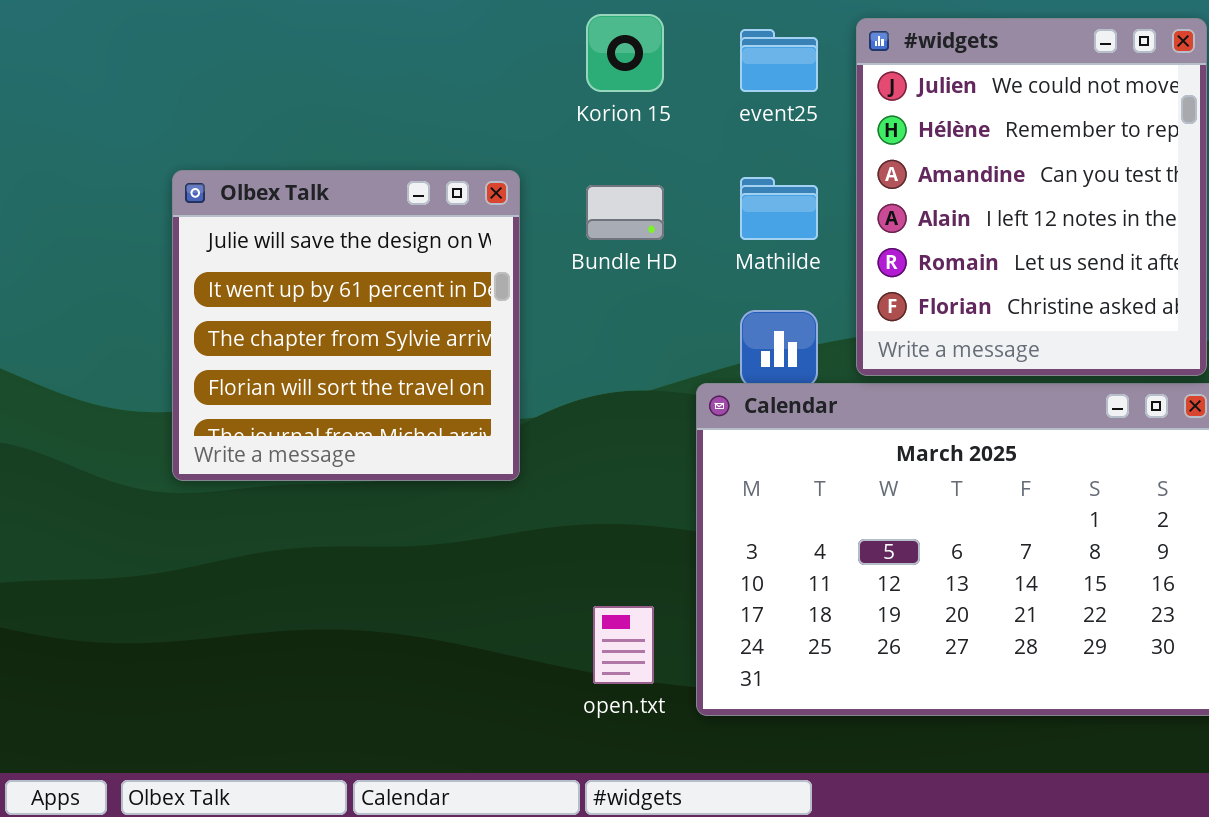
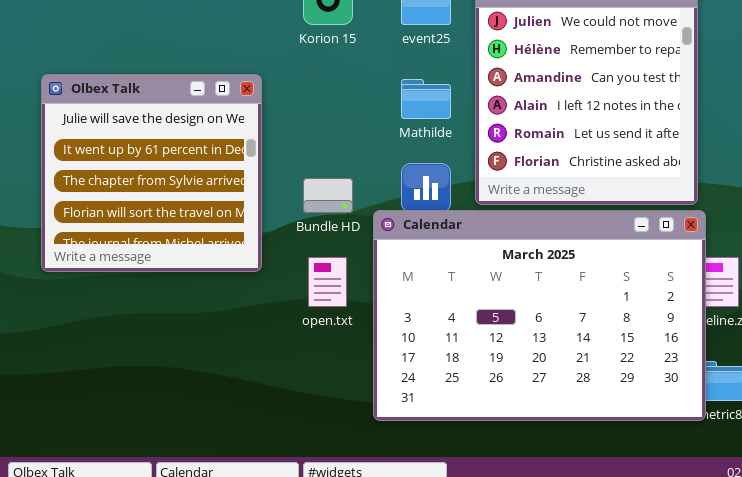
Bundle HD: [586,185,664,240] -> [303,178,353,213], moved
open.txt: [593,606,654,684] -> [308,257,347,307], moved

